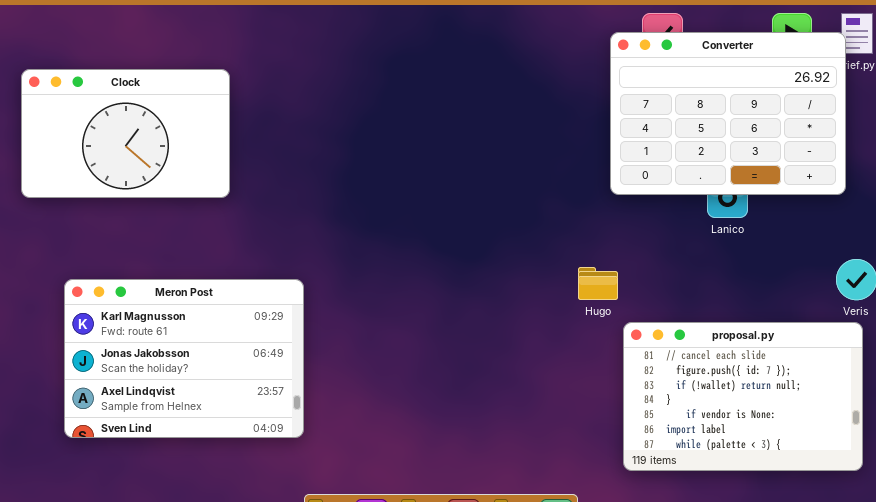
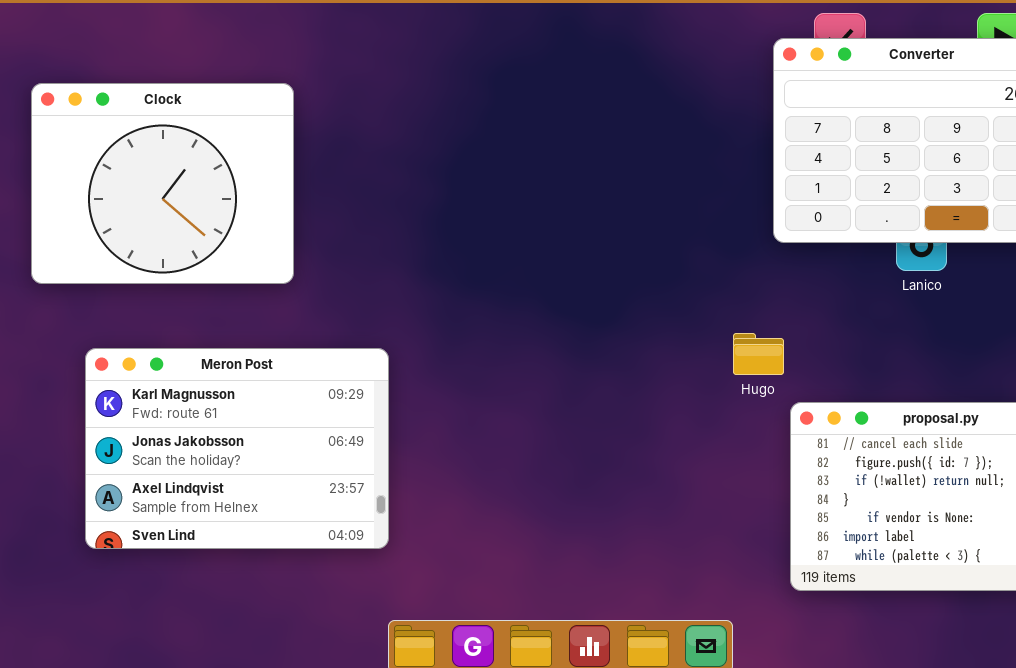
Clock: [21,69,230,198] -> [31,83,294,284], resized

